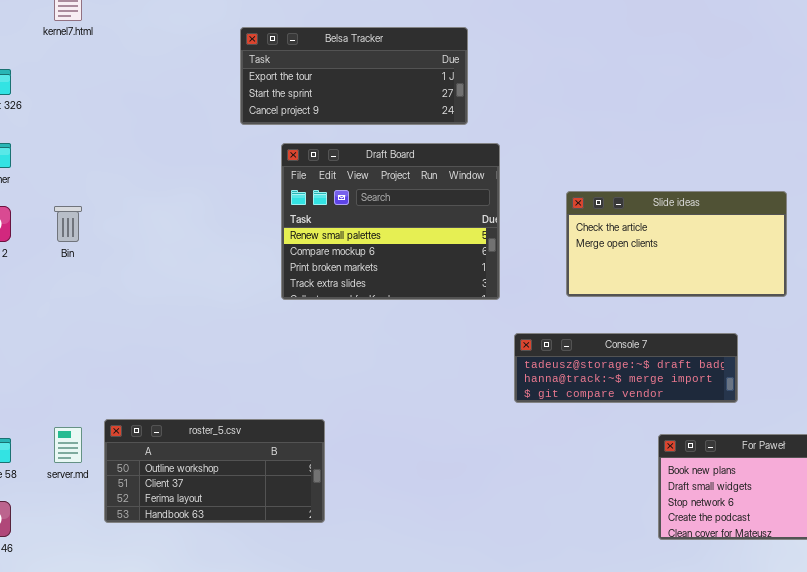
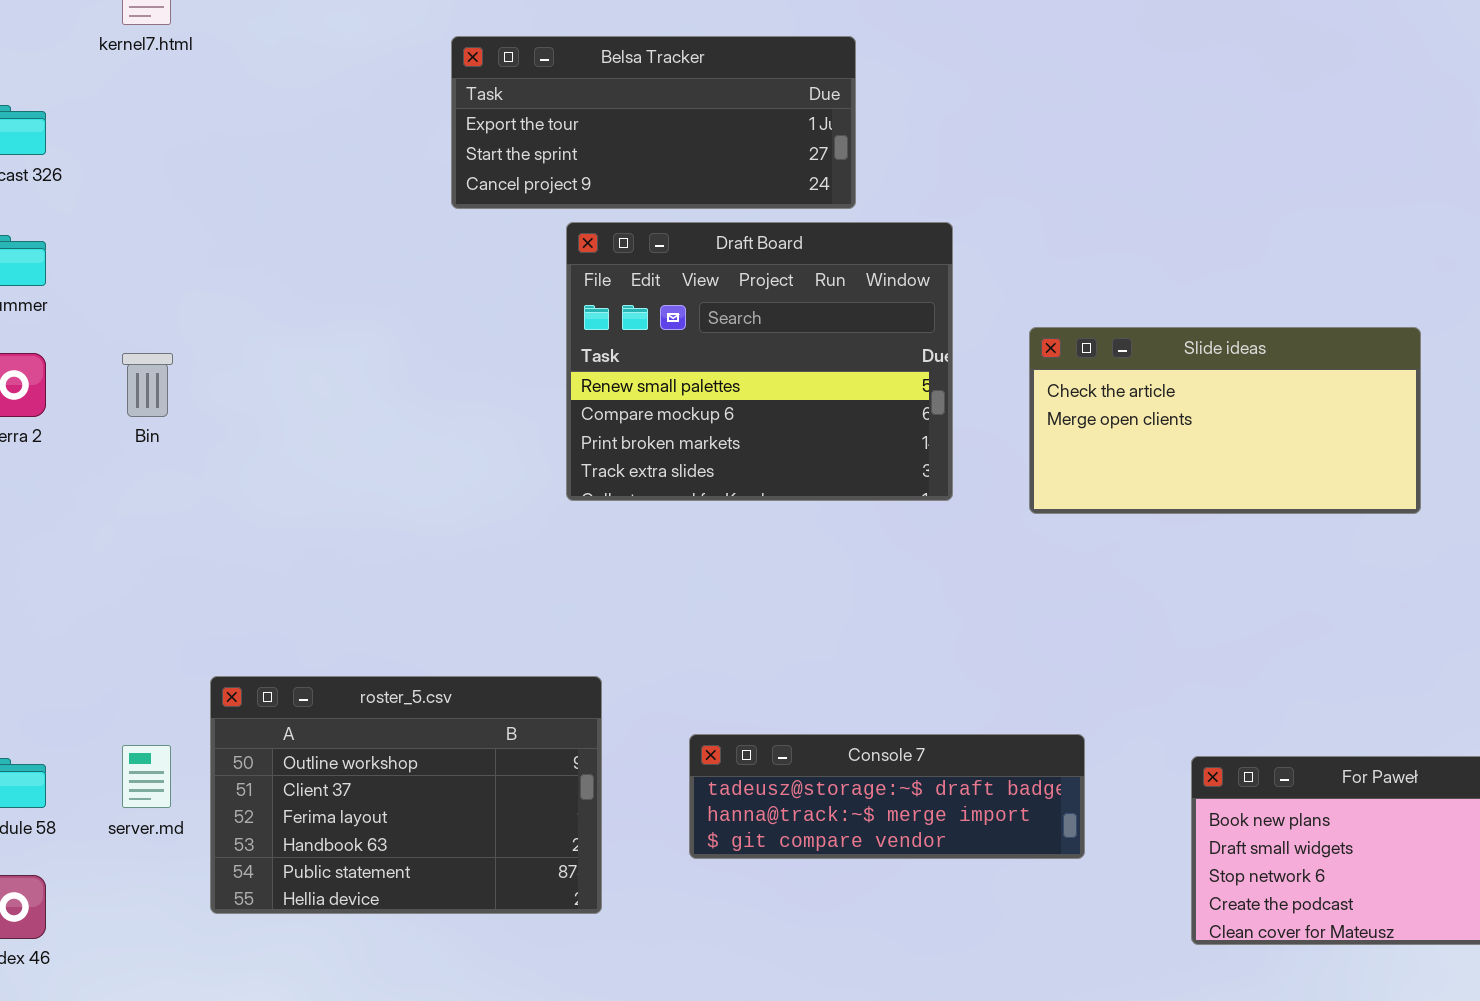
Draft Board: [281,143,500,300] -> [566,222,953,501], moved
Console 7: [514,333,738,403] -> [689,734,1085,859], moved
roster_5.csv: [104,419,325,523] -> [210,676,602,914], resized

